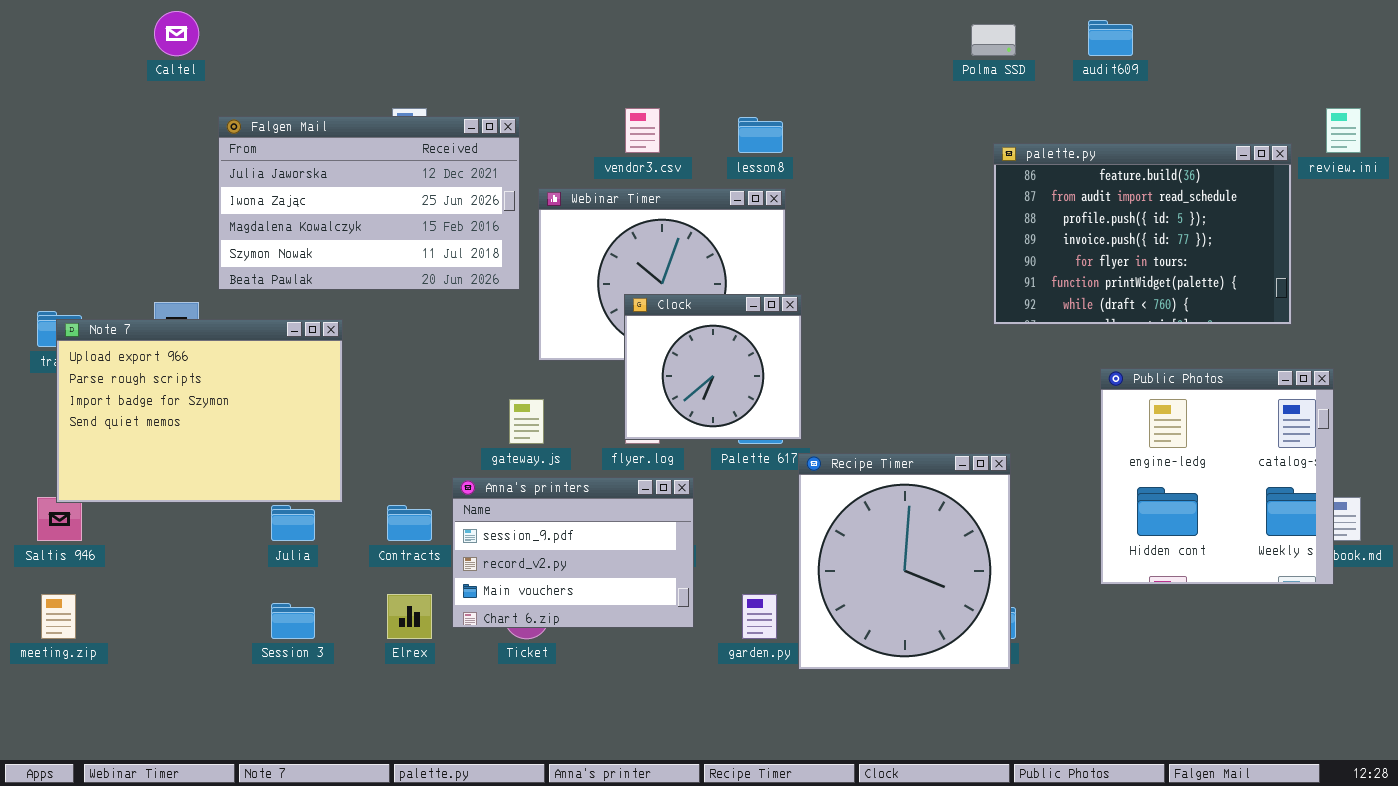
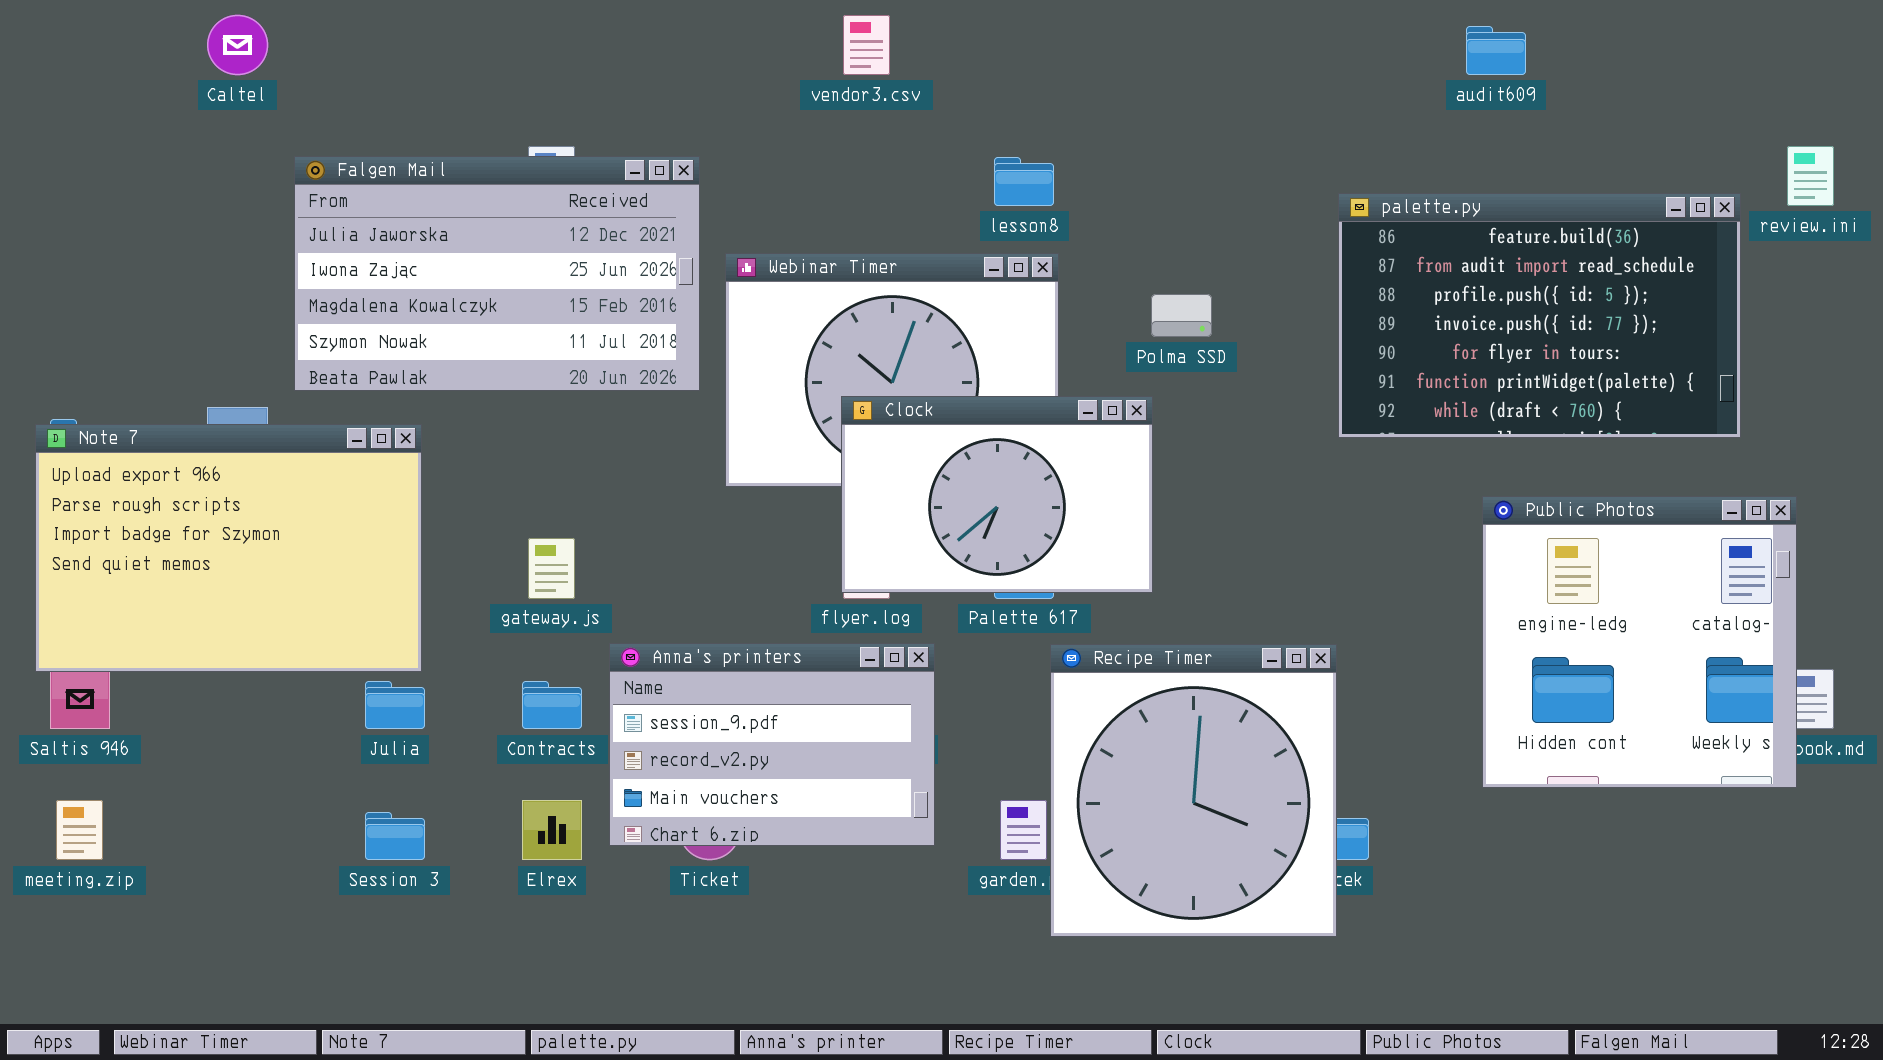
Polma SSD: [971,24,1016,56] -> [1151,294,1212,337], moved
vendor3.csv: [625,108,660,153] -> [843,15,890,75], moved
Clock: [624,294,802,440] -> [841,396,1153,593], resized
Note 7: [56,319,343,503] -> [35,424,422,672], moved
gateway.js: [509,399,544,444] -> [528,538,575,599], moved
Recipe Timer: [798,453,1011,670] -> [1050,644,1337,937], moved

